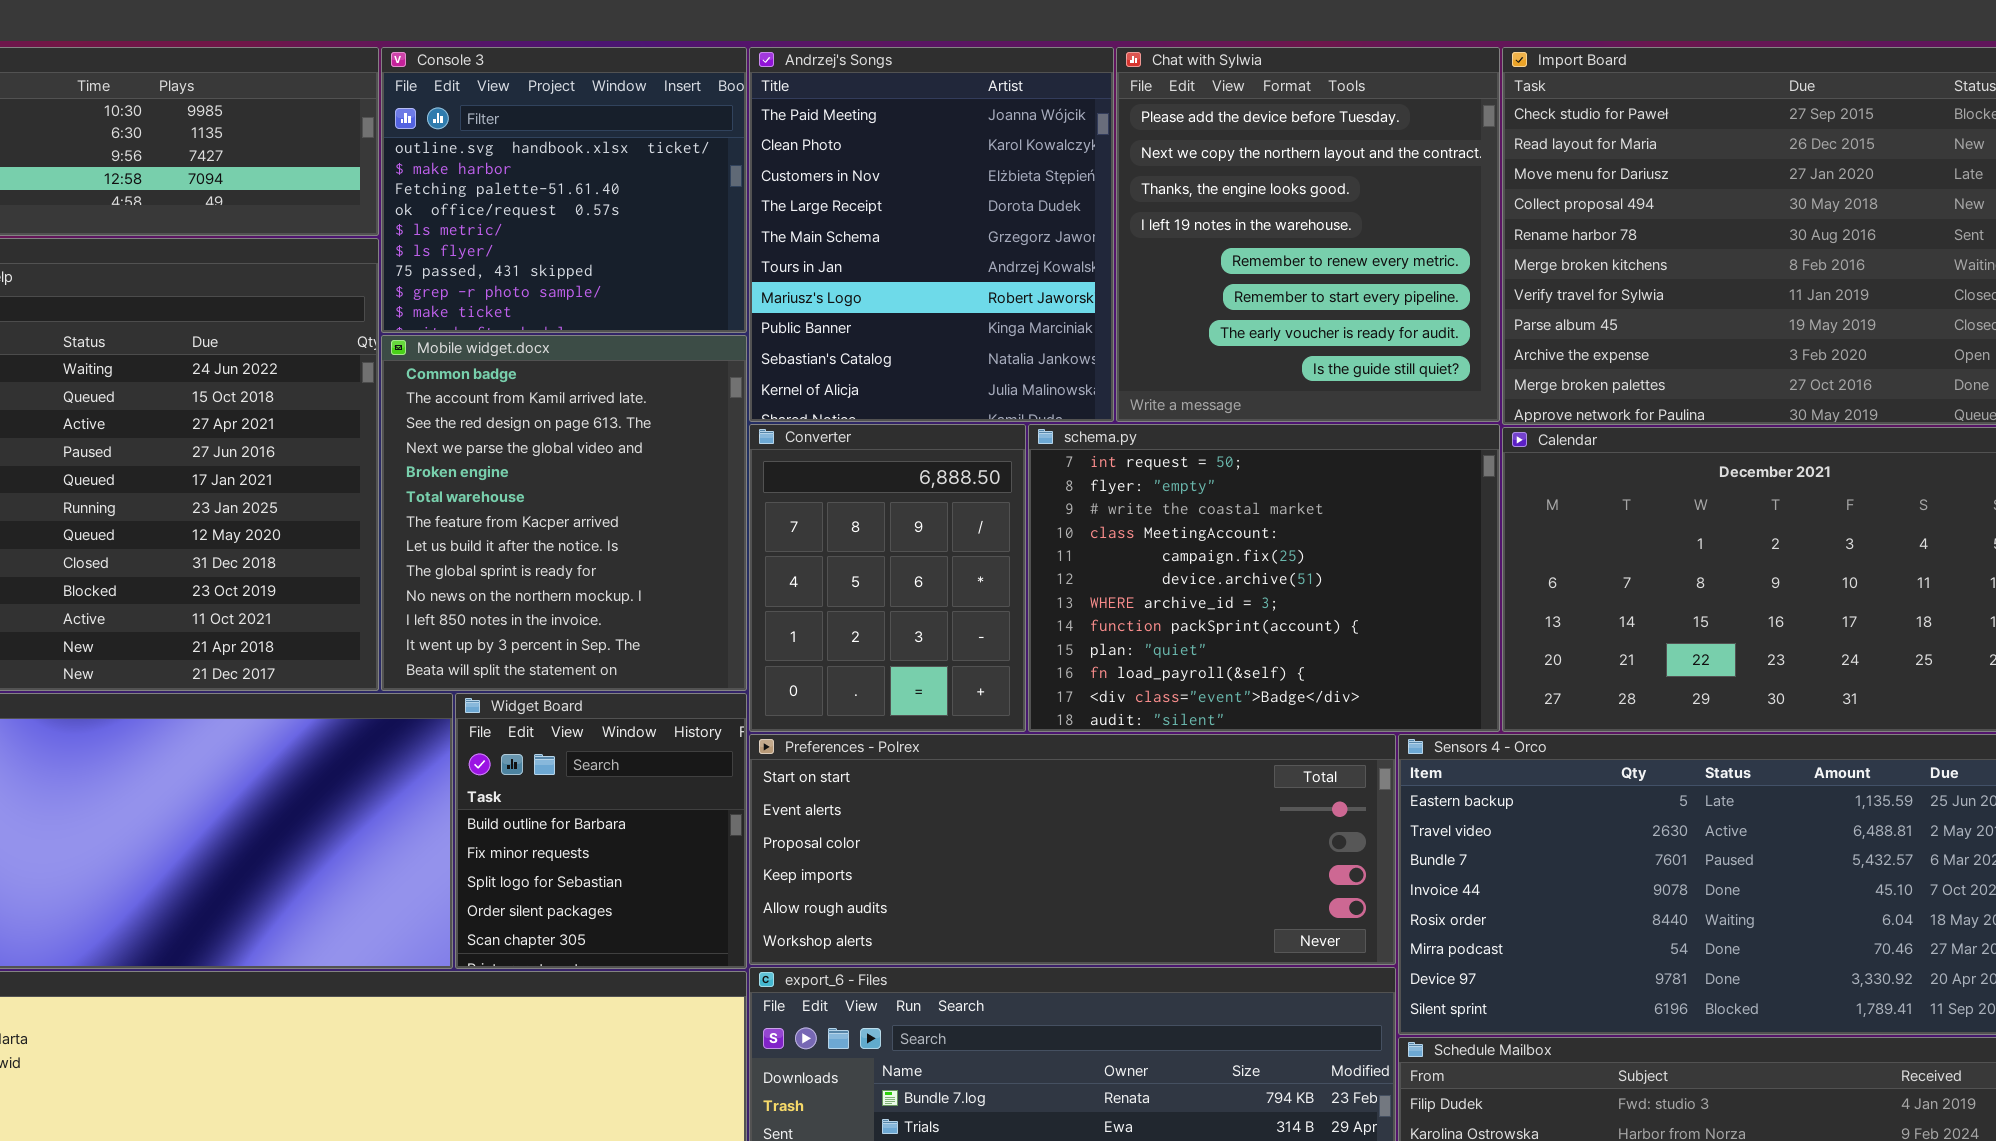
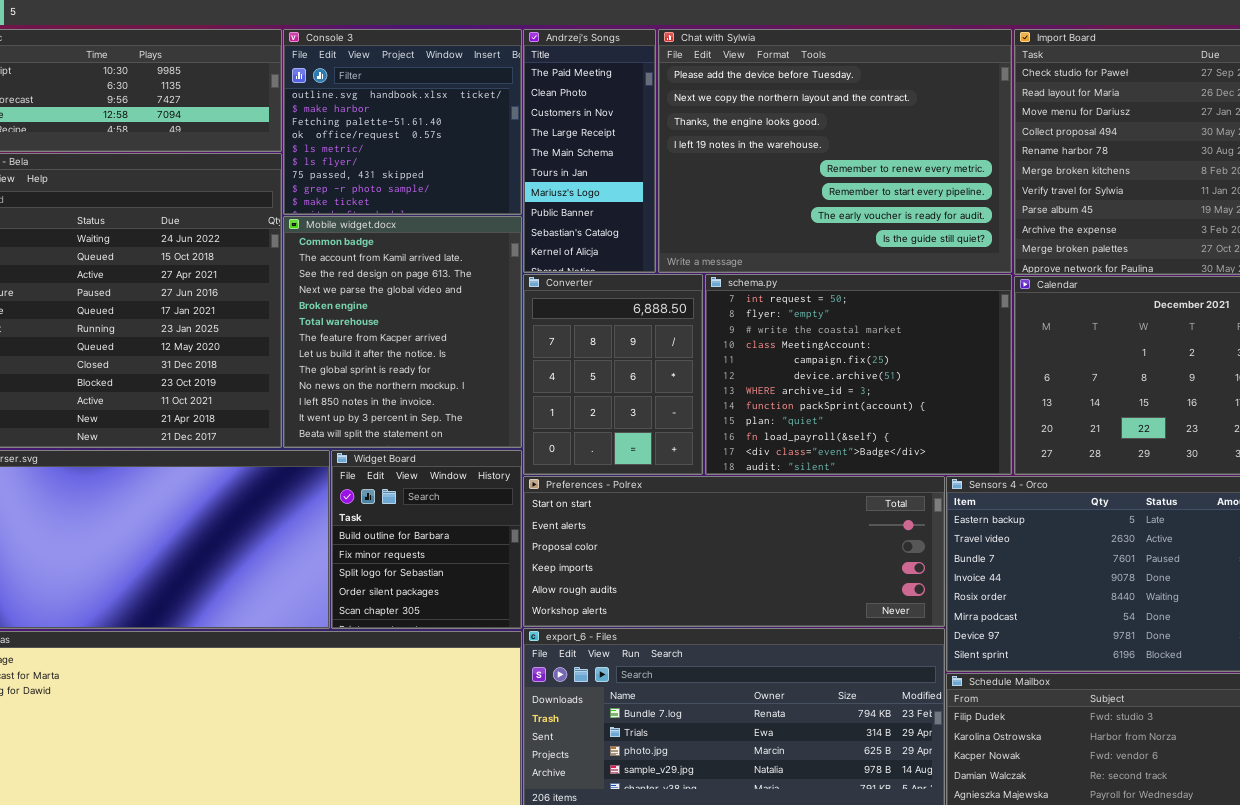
Andrzej's Songs: [749,47,1114,422] -> [523,29,656,273], resized
Chat with Sylwia: [1116,47,1500,422] -> [658,29,1012,273], resized

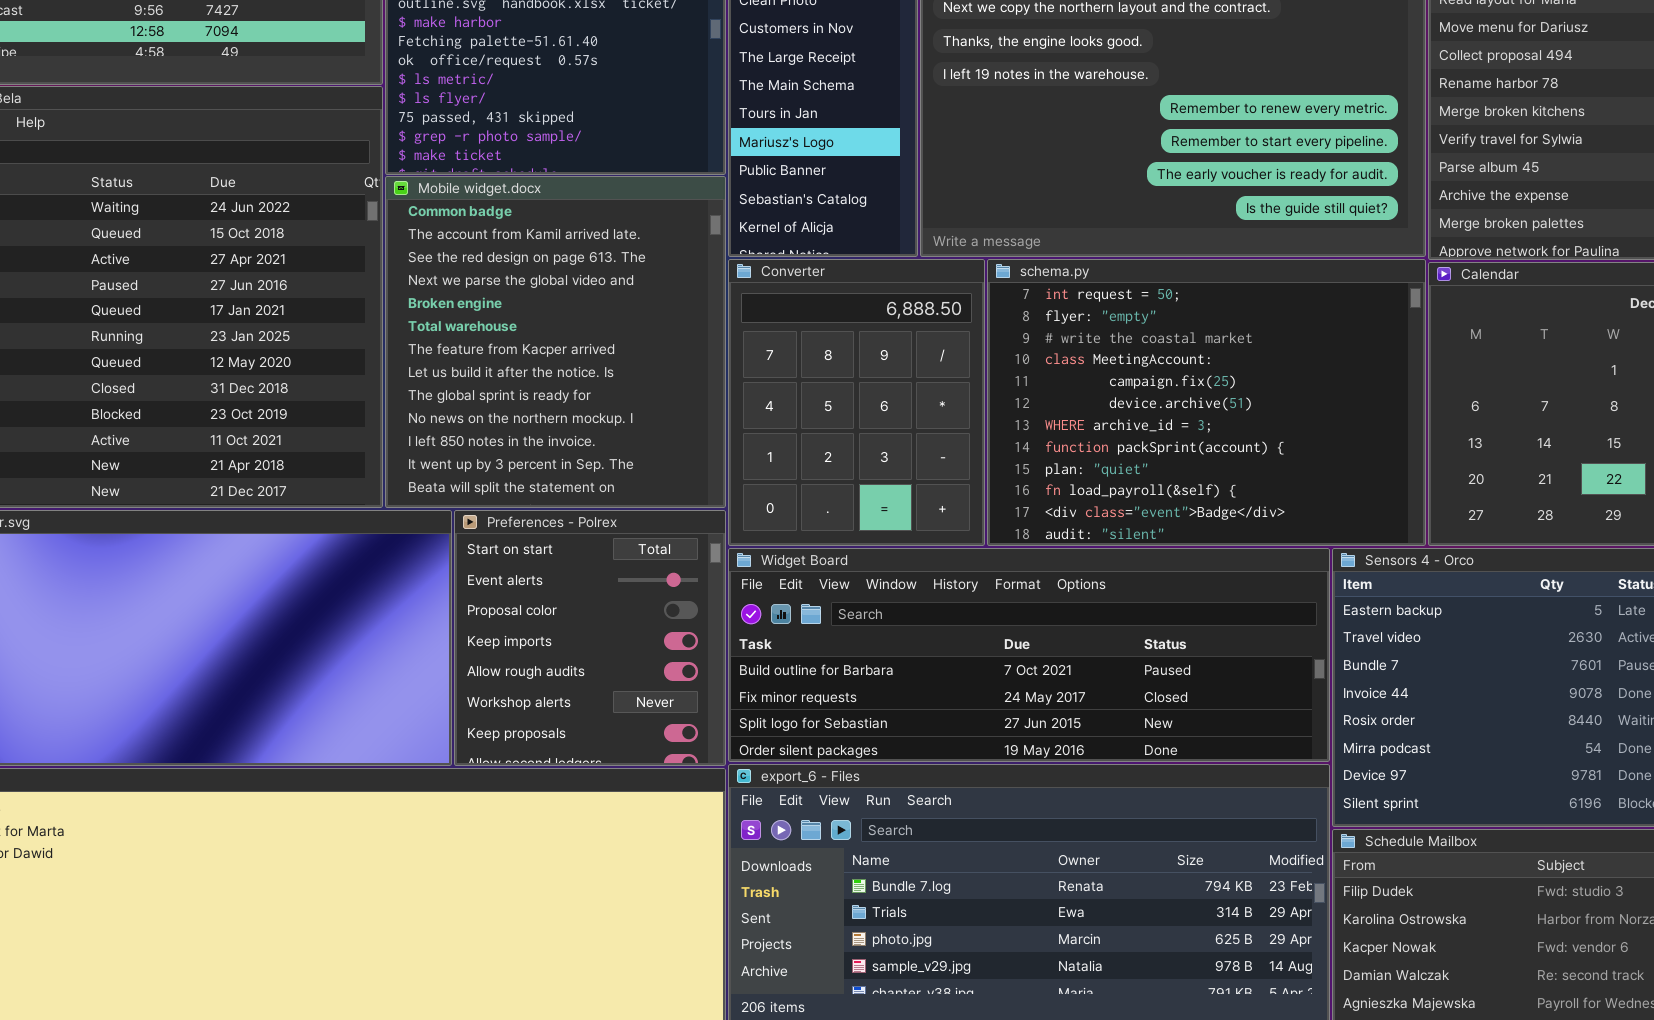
Widget Board: [331,450,522,629] -> [728,548,1330,762], moved, resized
Preferences - Polrex: [523,476,945,627] -> [454,510,726,766], moved, resized

